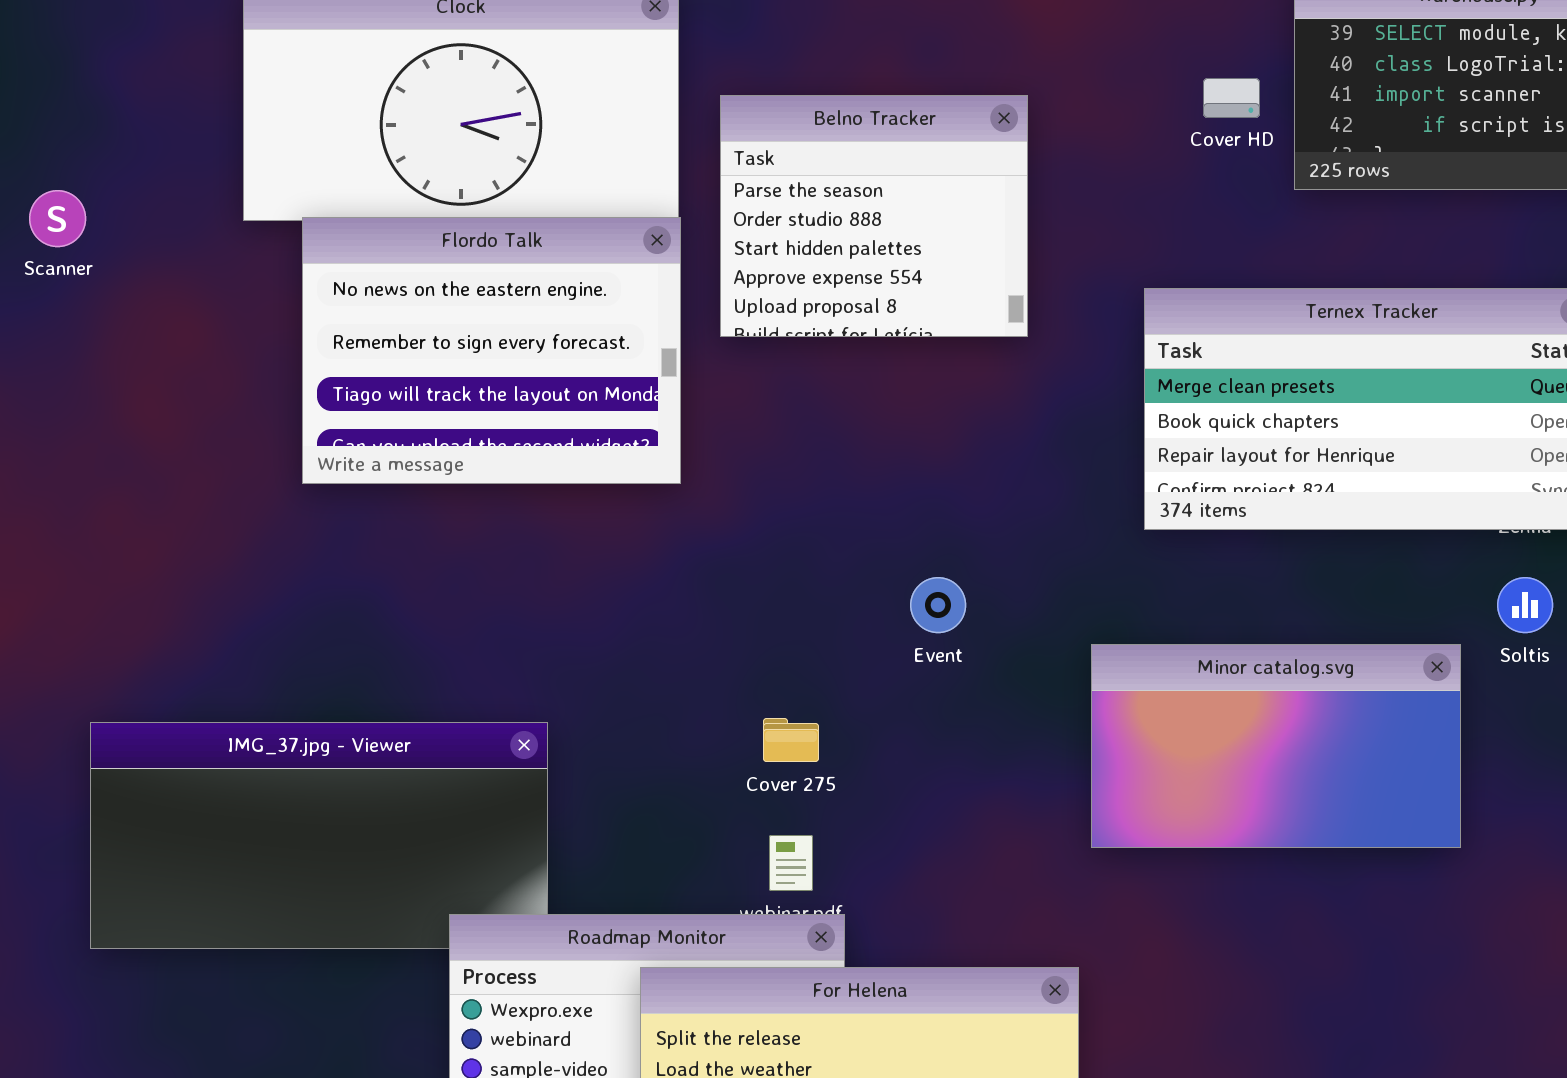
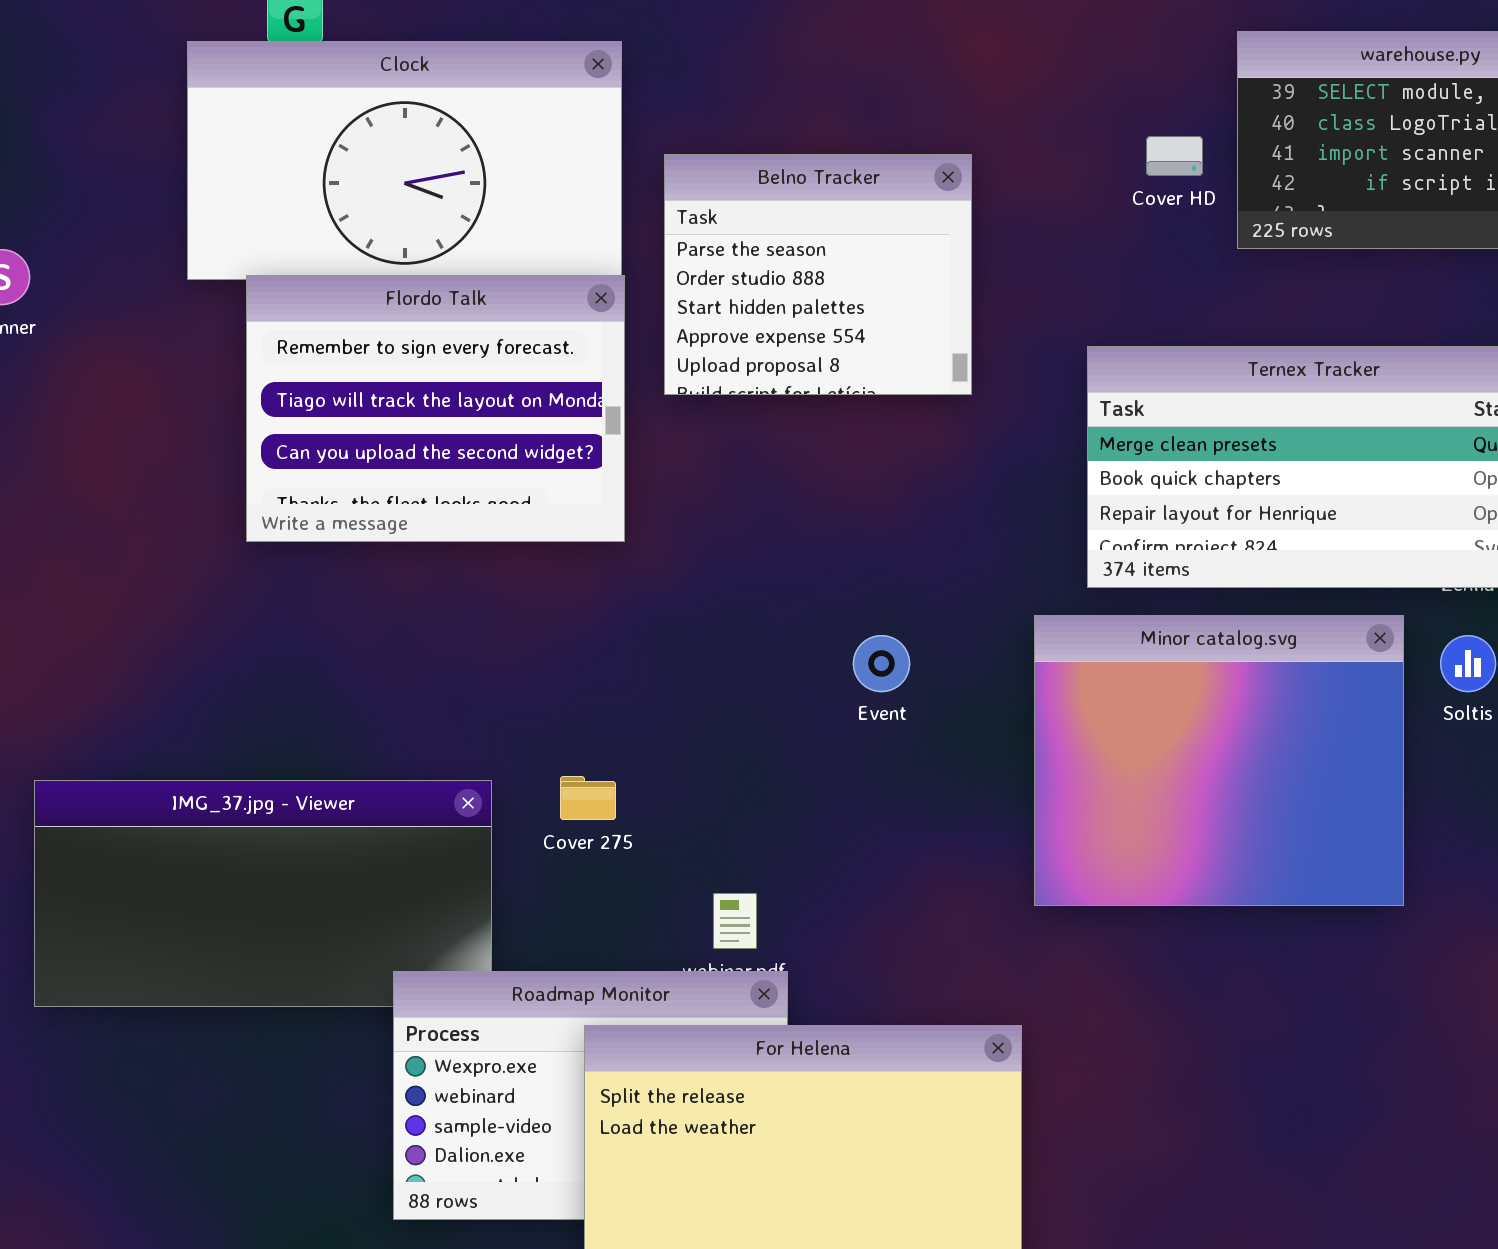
Flordo Talk: [302,217,681,484] -> [246,275,625,542], scrolled down 1 row
Minor catalog.svg: [1091,644,1461,848] -> [1034,615,1404,906], resized
Cover 275: [763,718,819,762] -> [560,776,616,820], moved

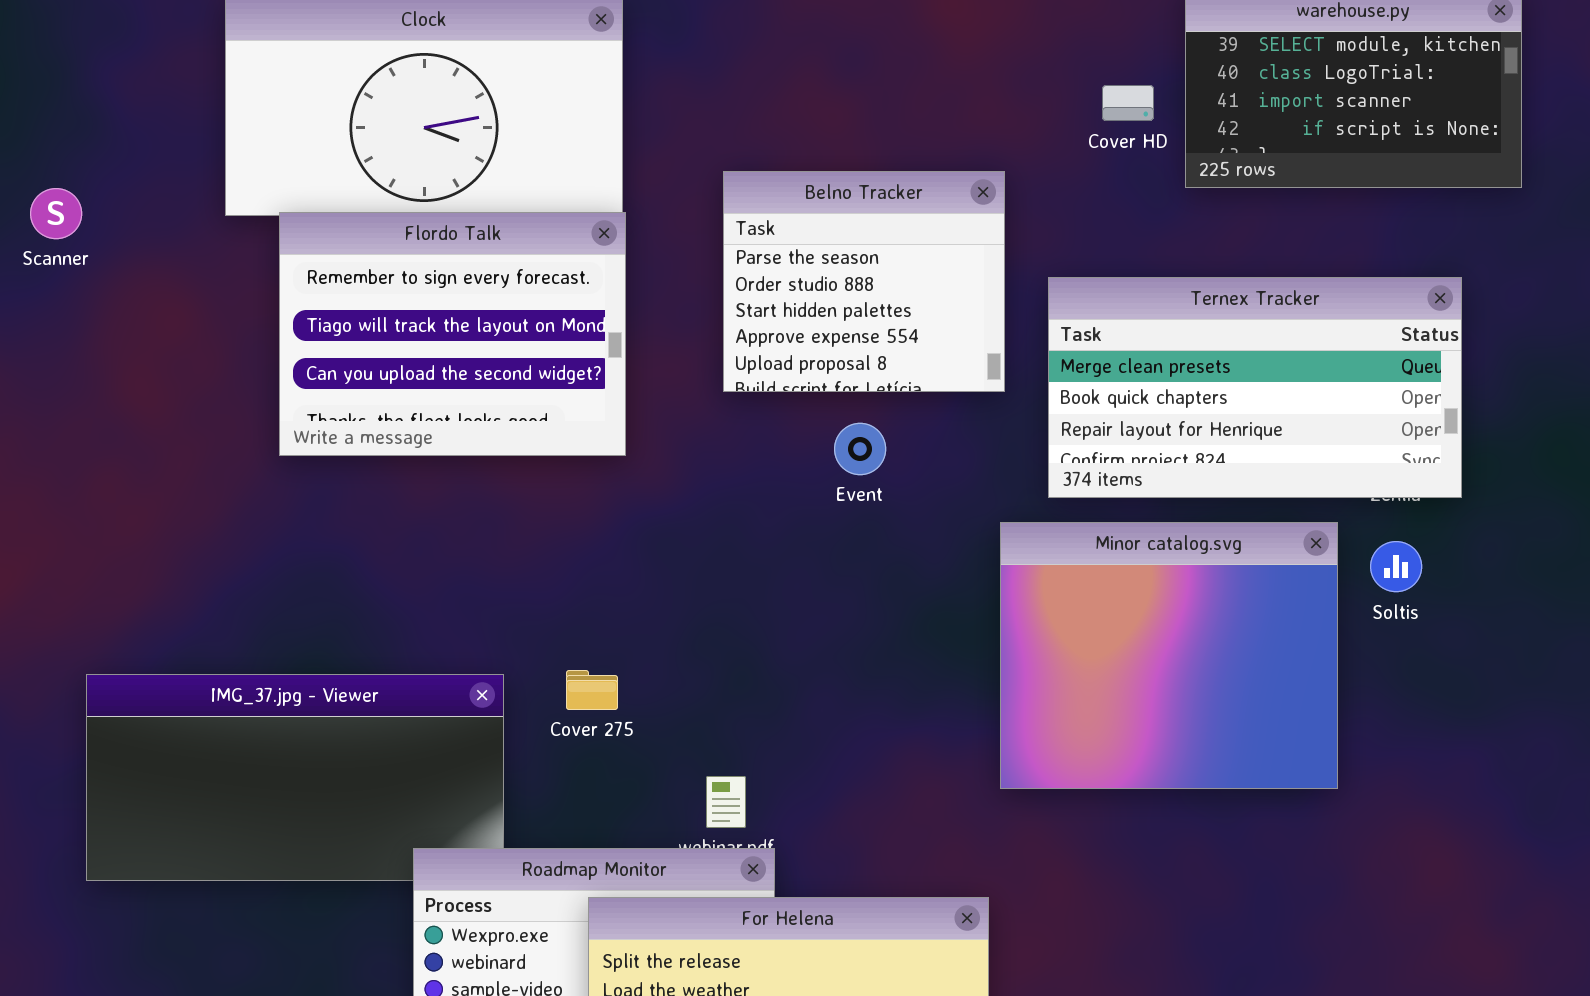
Belno Tracker: [664,154,972,395] -> [723,171,1005,392], moved
Event: [853,635,910,692] -> [834,423,886,475], moved

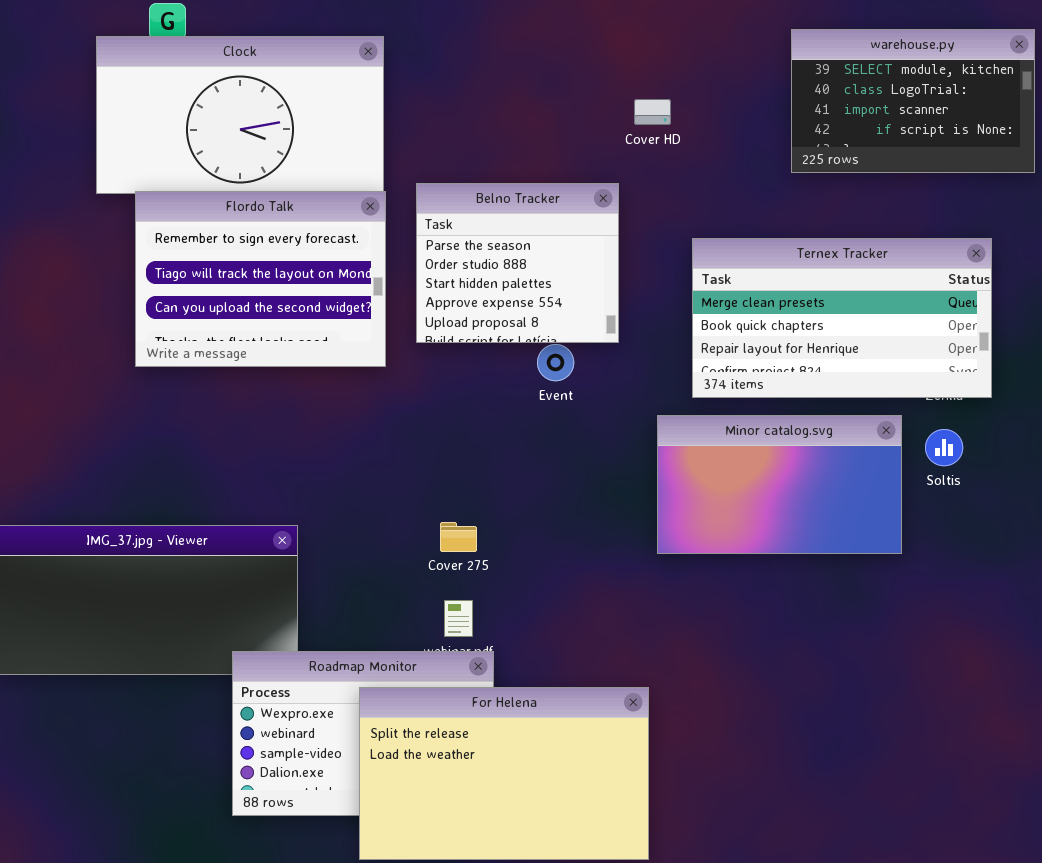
Cover HD: [1102,85,1154,121] -> [634,99,671,125], moved
Belno Tracker: [723,171,1005,392] -> [416,183,619,343], moved
Minor catalog.svg: [1000,522,1338,789] -> [657,415,902,554], resized
Cover 275: [566,670,618,710] -> [440,522,477,552], moved

